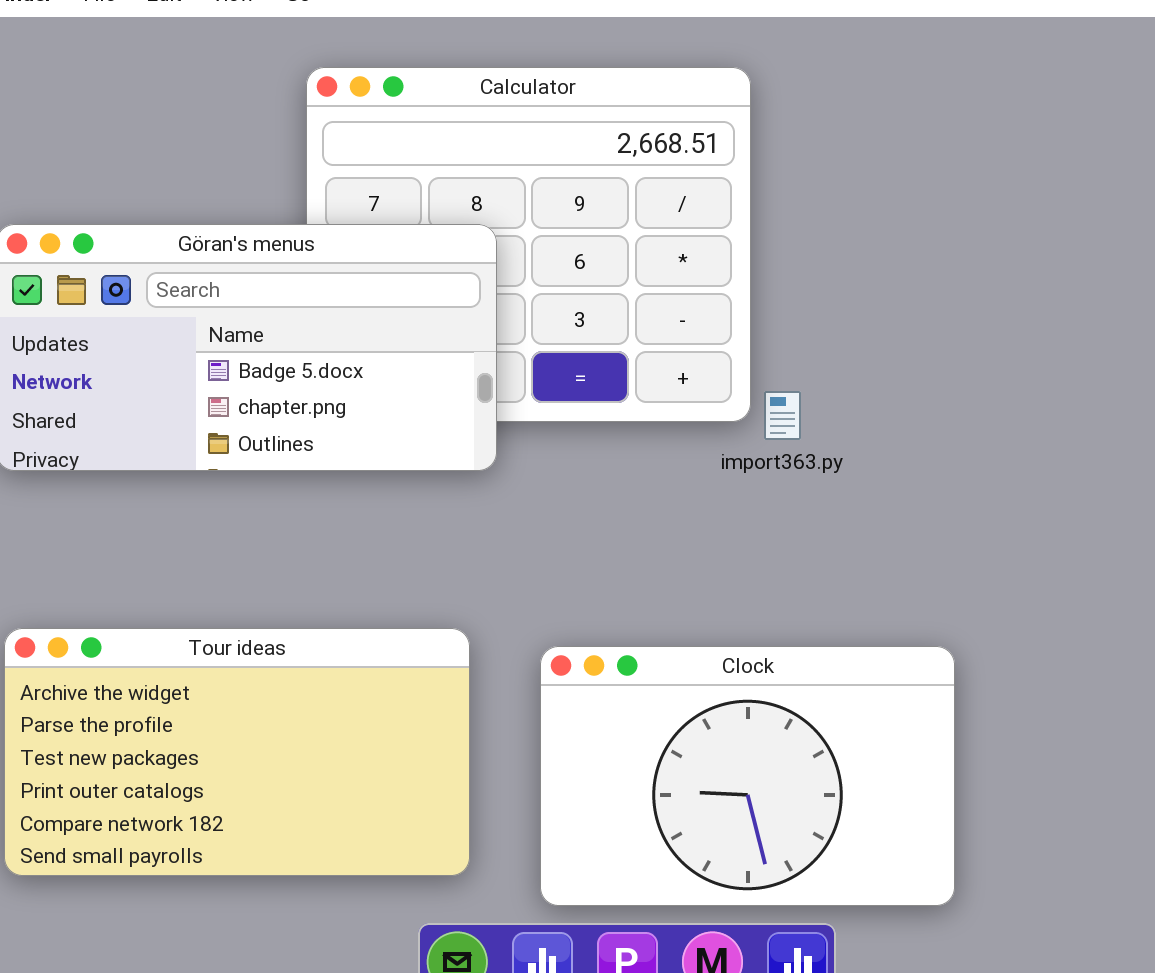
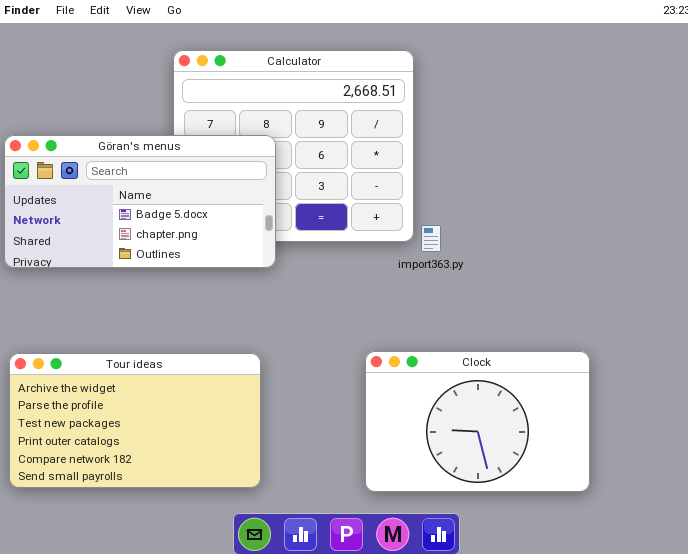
Clock: [540,646,955,906] -> [365,351,590,492], moved

